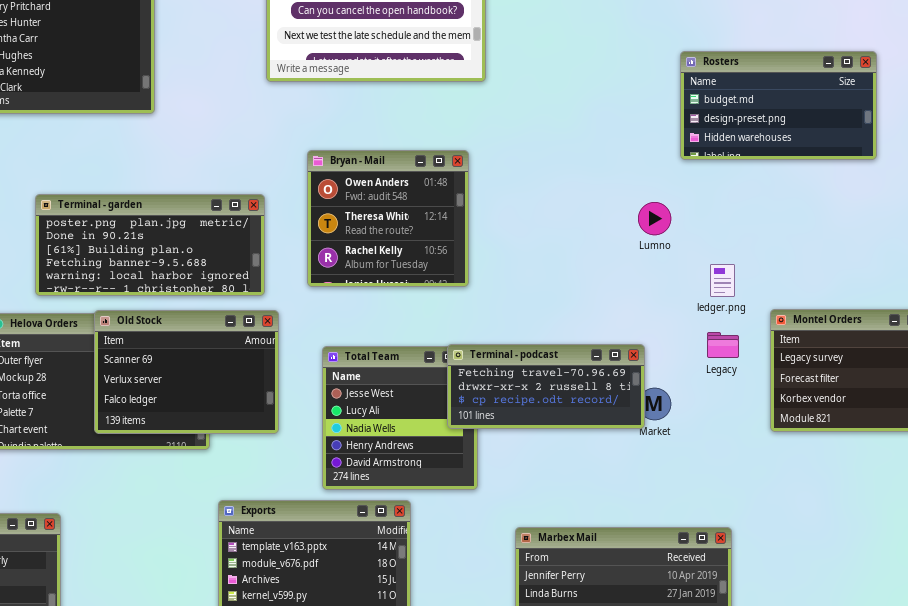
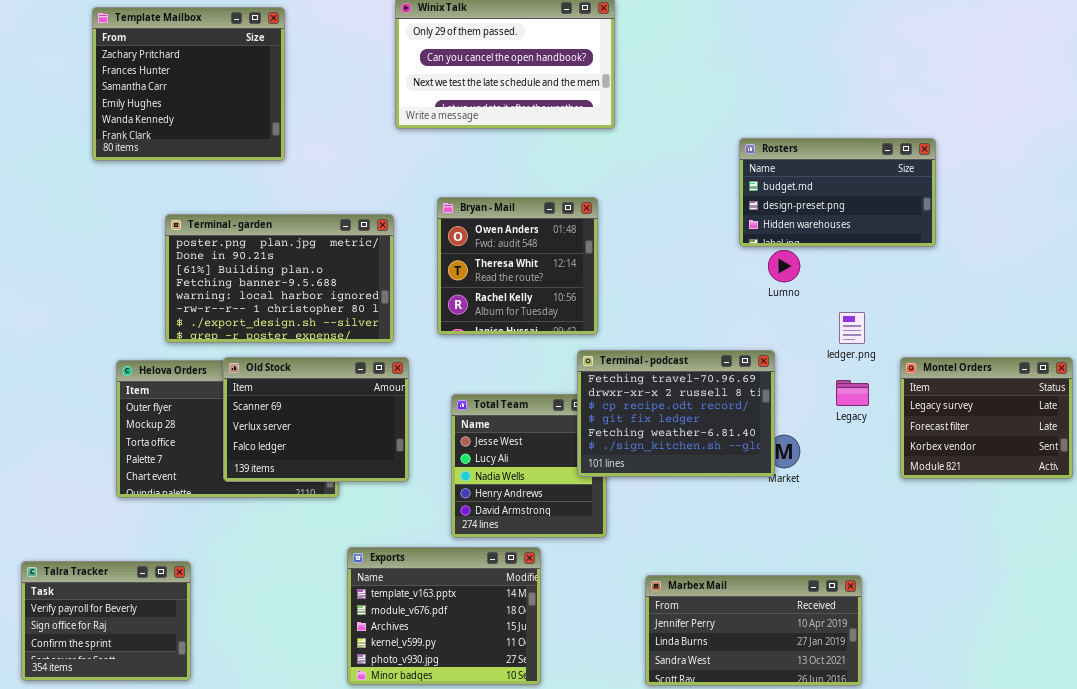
Rosters: [680,51,877,160] -> [739,138,936,247], moved
Terminal - garden: [35,194,265,296] -> [165,214,394,343], resized
Terminal - podcast: [447,344,645,429] -> [577,350,775,477], resized

